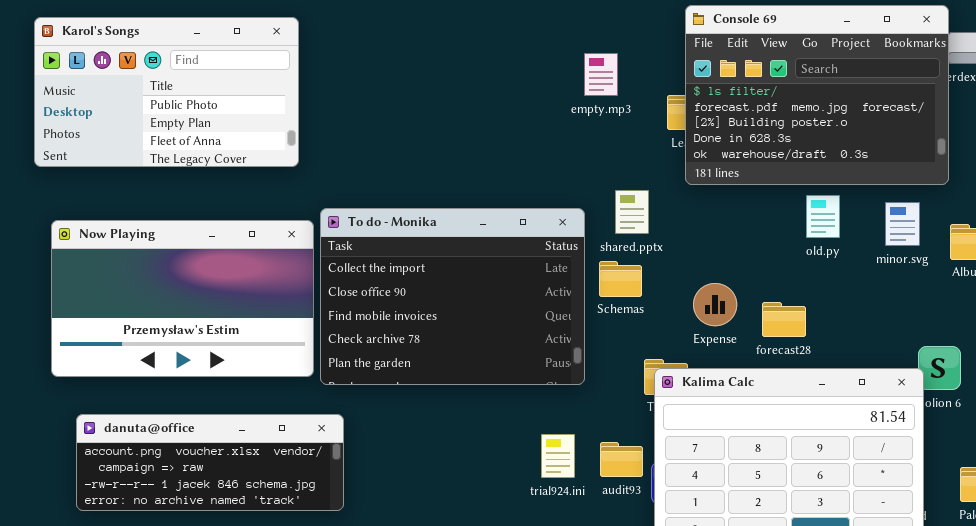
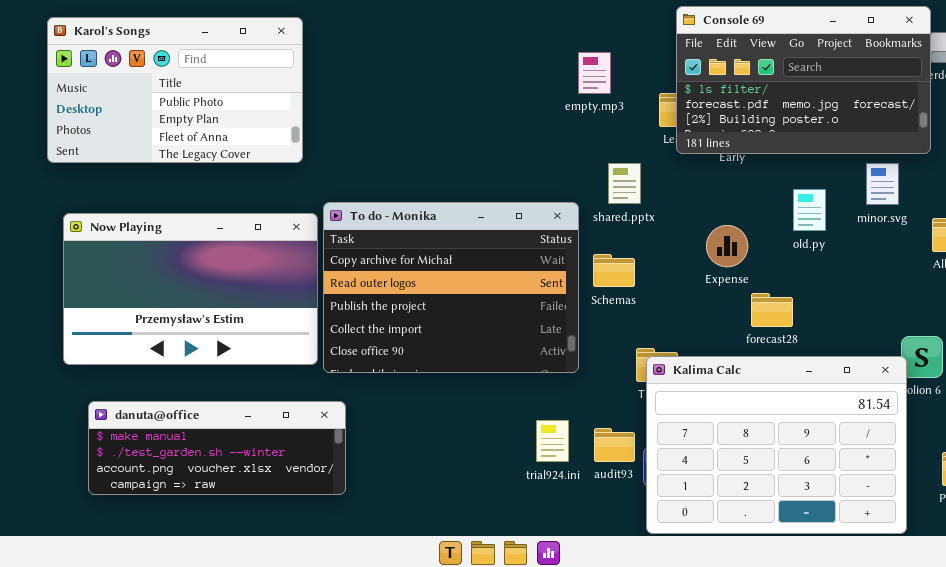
Console 69: [685,5,949,185] -> [676,6,931,154], resized
shared.pptx: [615,190,649,234] -> [608,163,641,204], moved
minor.svg: [885,202,920,246] -> [866,163,899,205], moved
To do - Monika: [320,208,585,385] -> [323,202,579,373], scrolled up 3 rows
Expense: [693,283,737,326] -> [706,225,748,267], moved
danuta@office: [76,414,344,511] -> [88,401,346,495], scrolled up 2 rows

